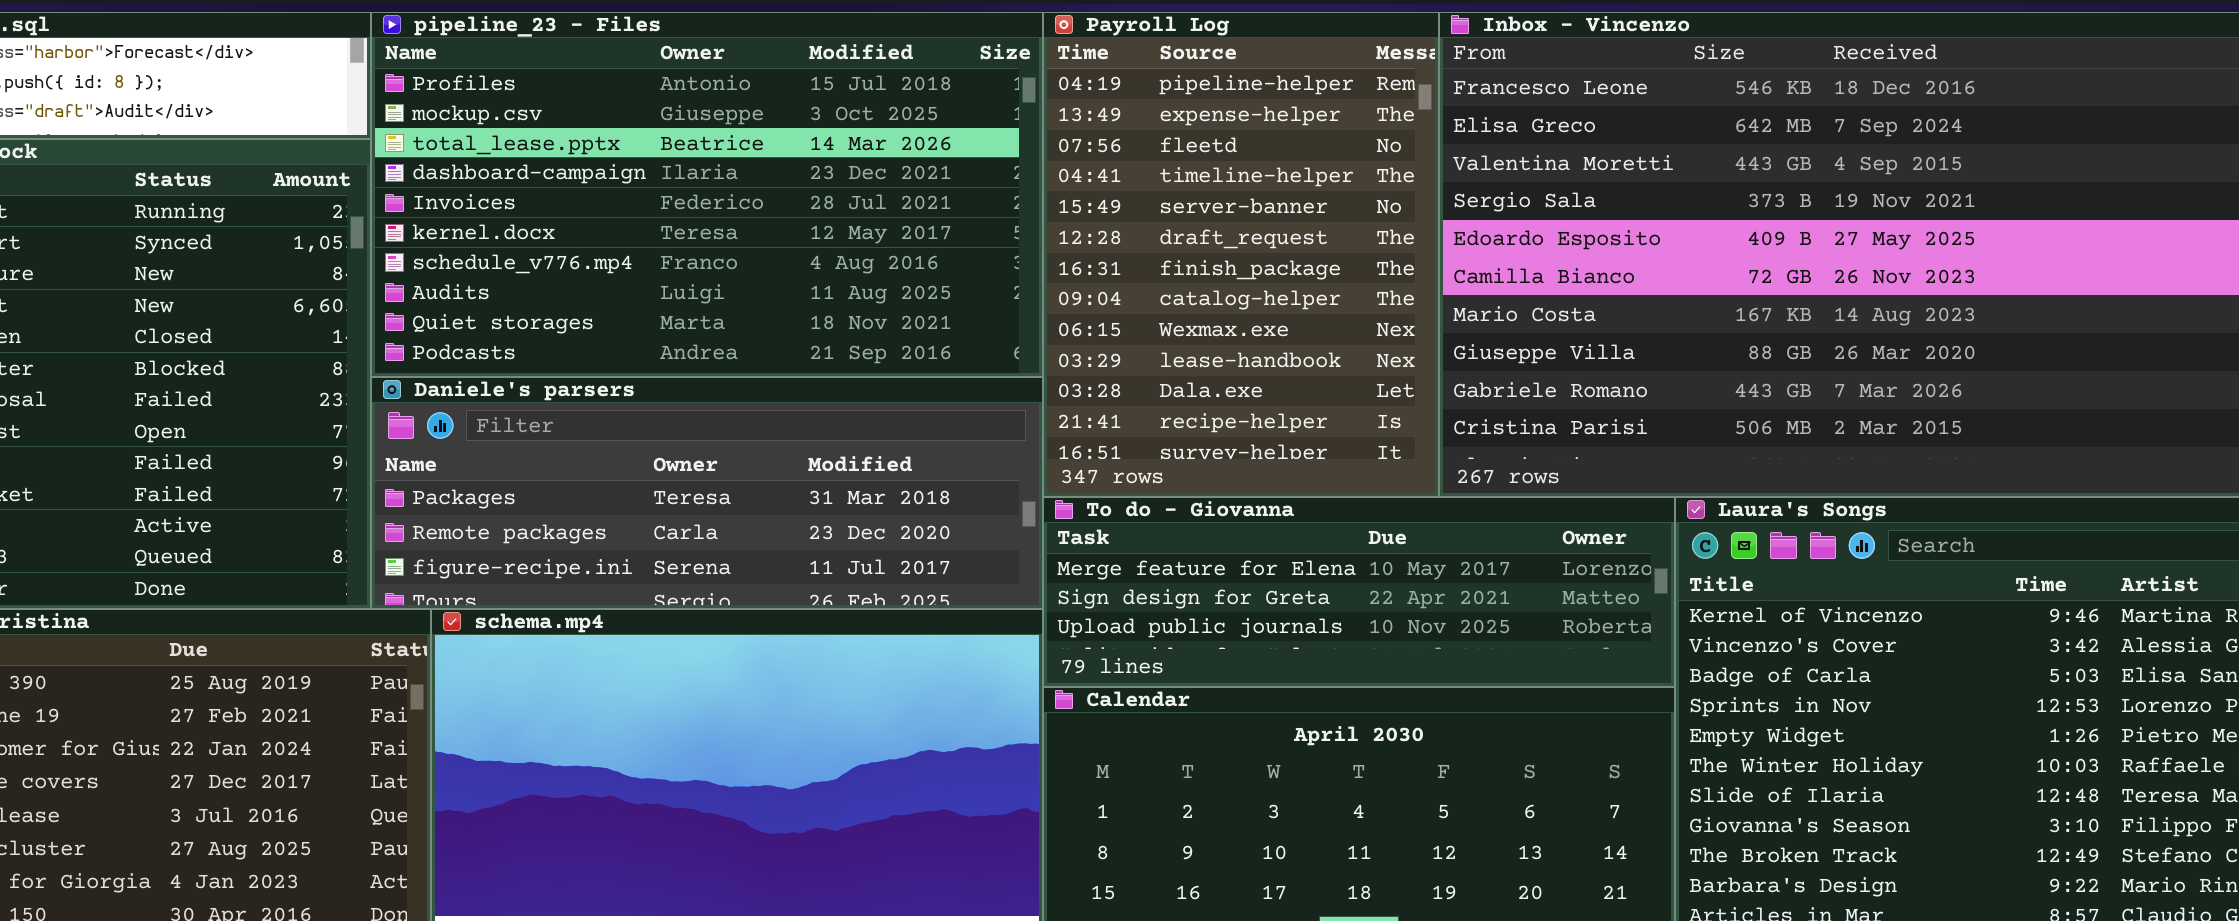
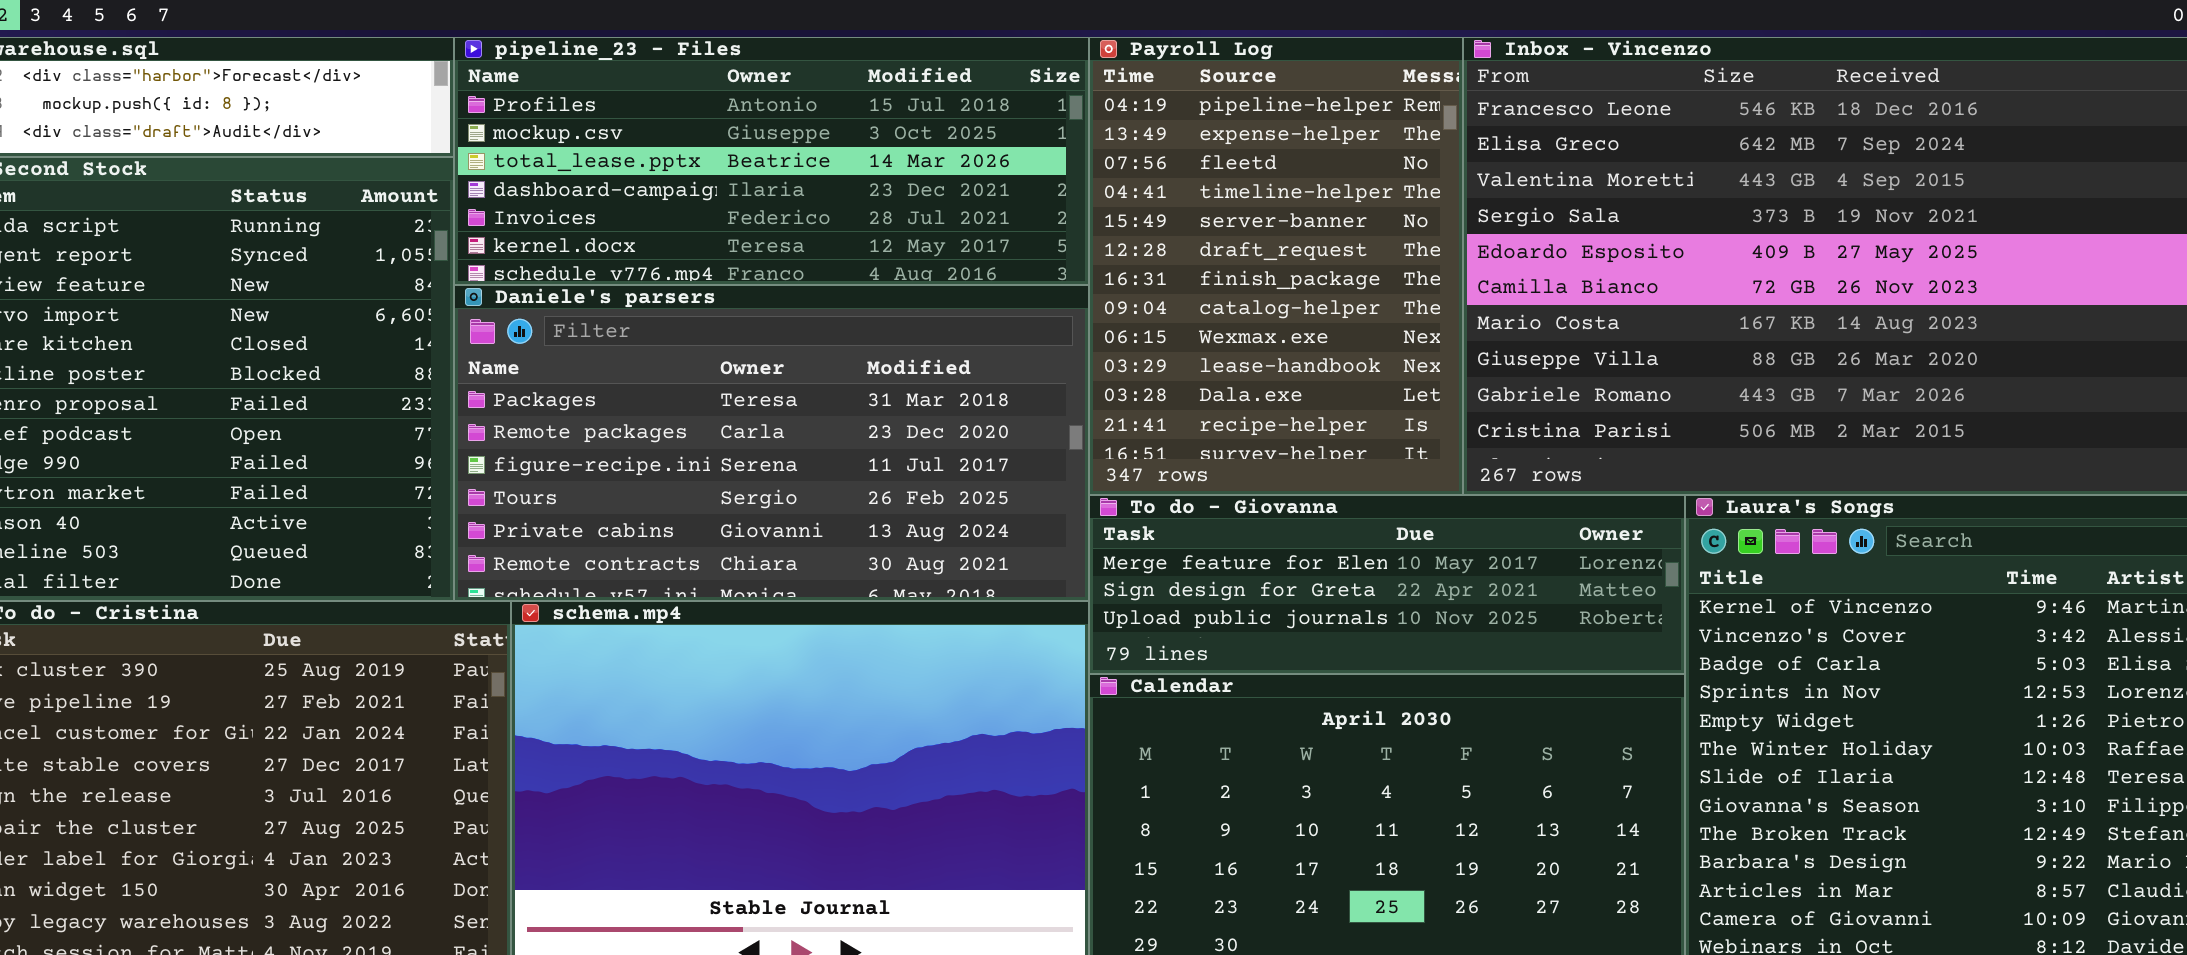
pipeline_23 - Files: [371,12,1043,377] -> [454,37,1089,285], resized
Daniele's parsers: [371,377,1043,609] -> [454,285,1089,601], resized

